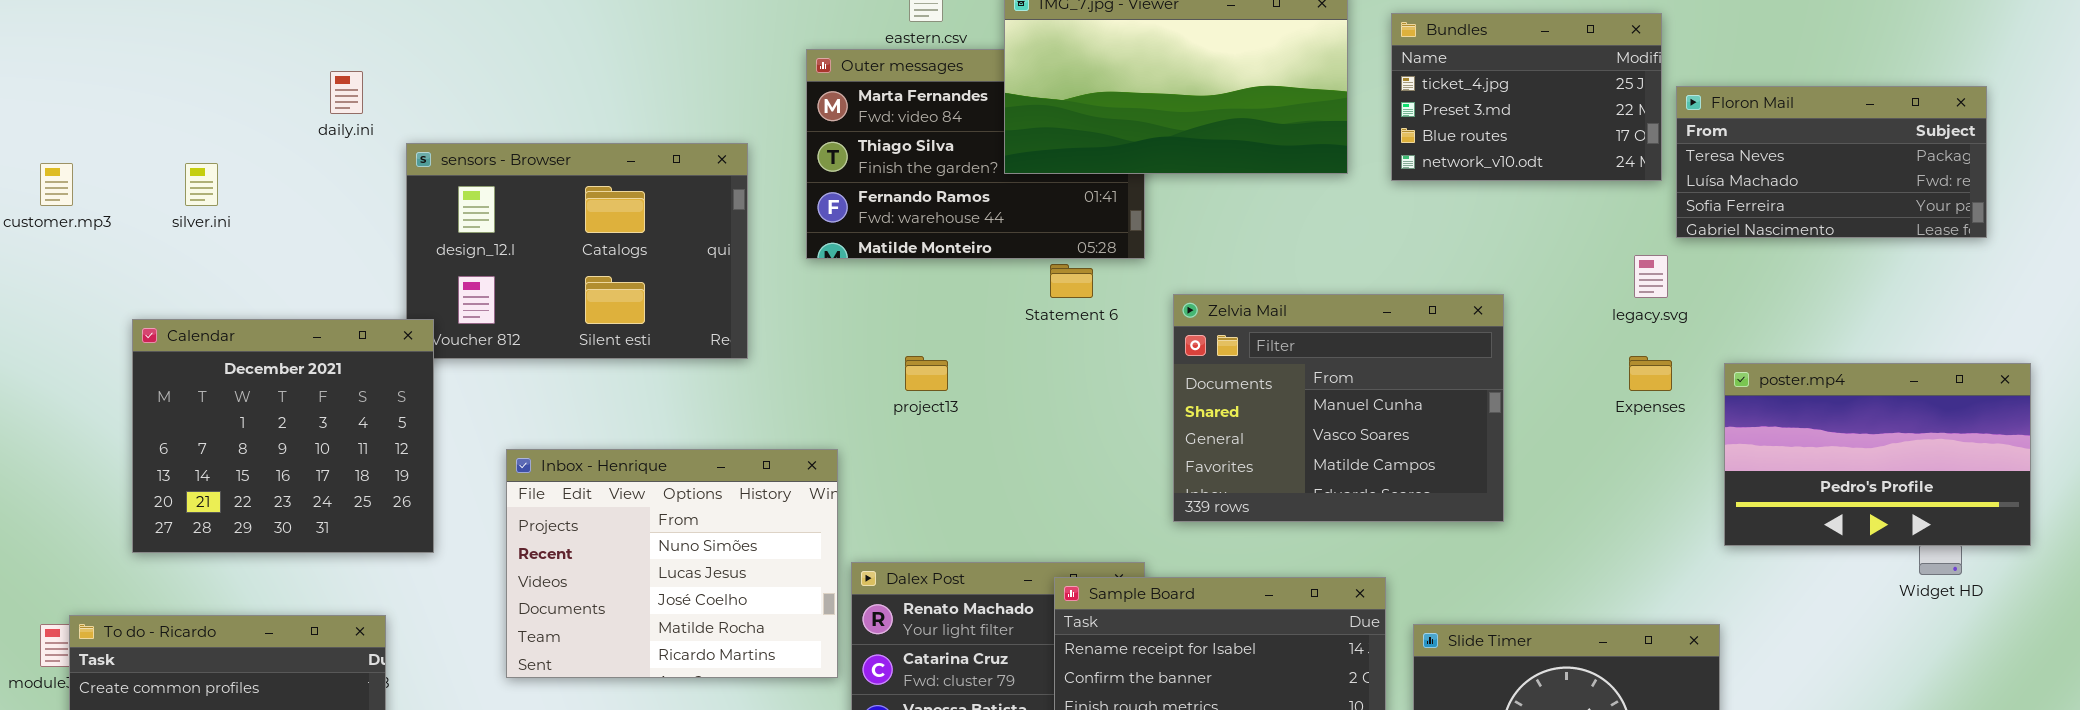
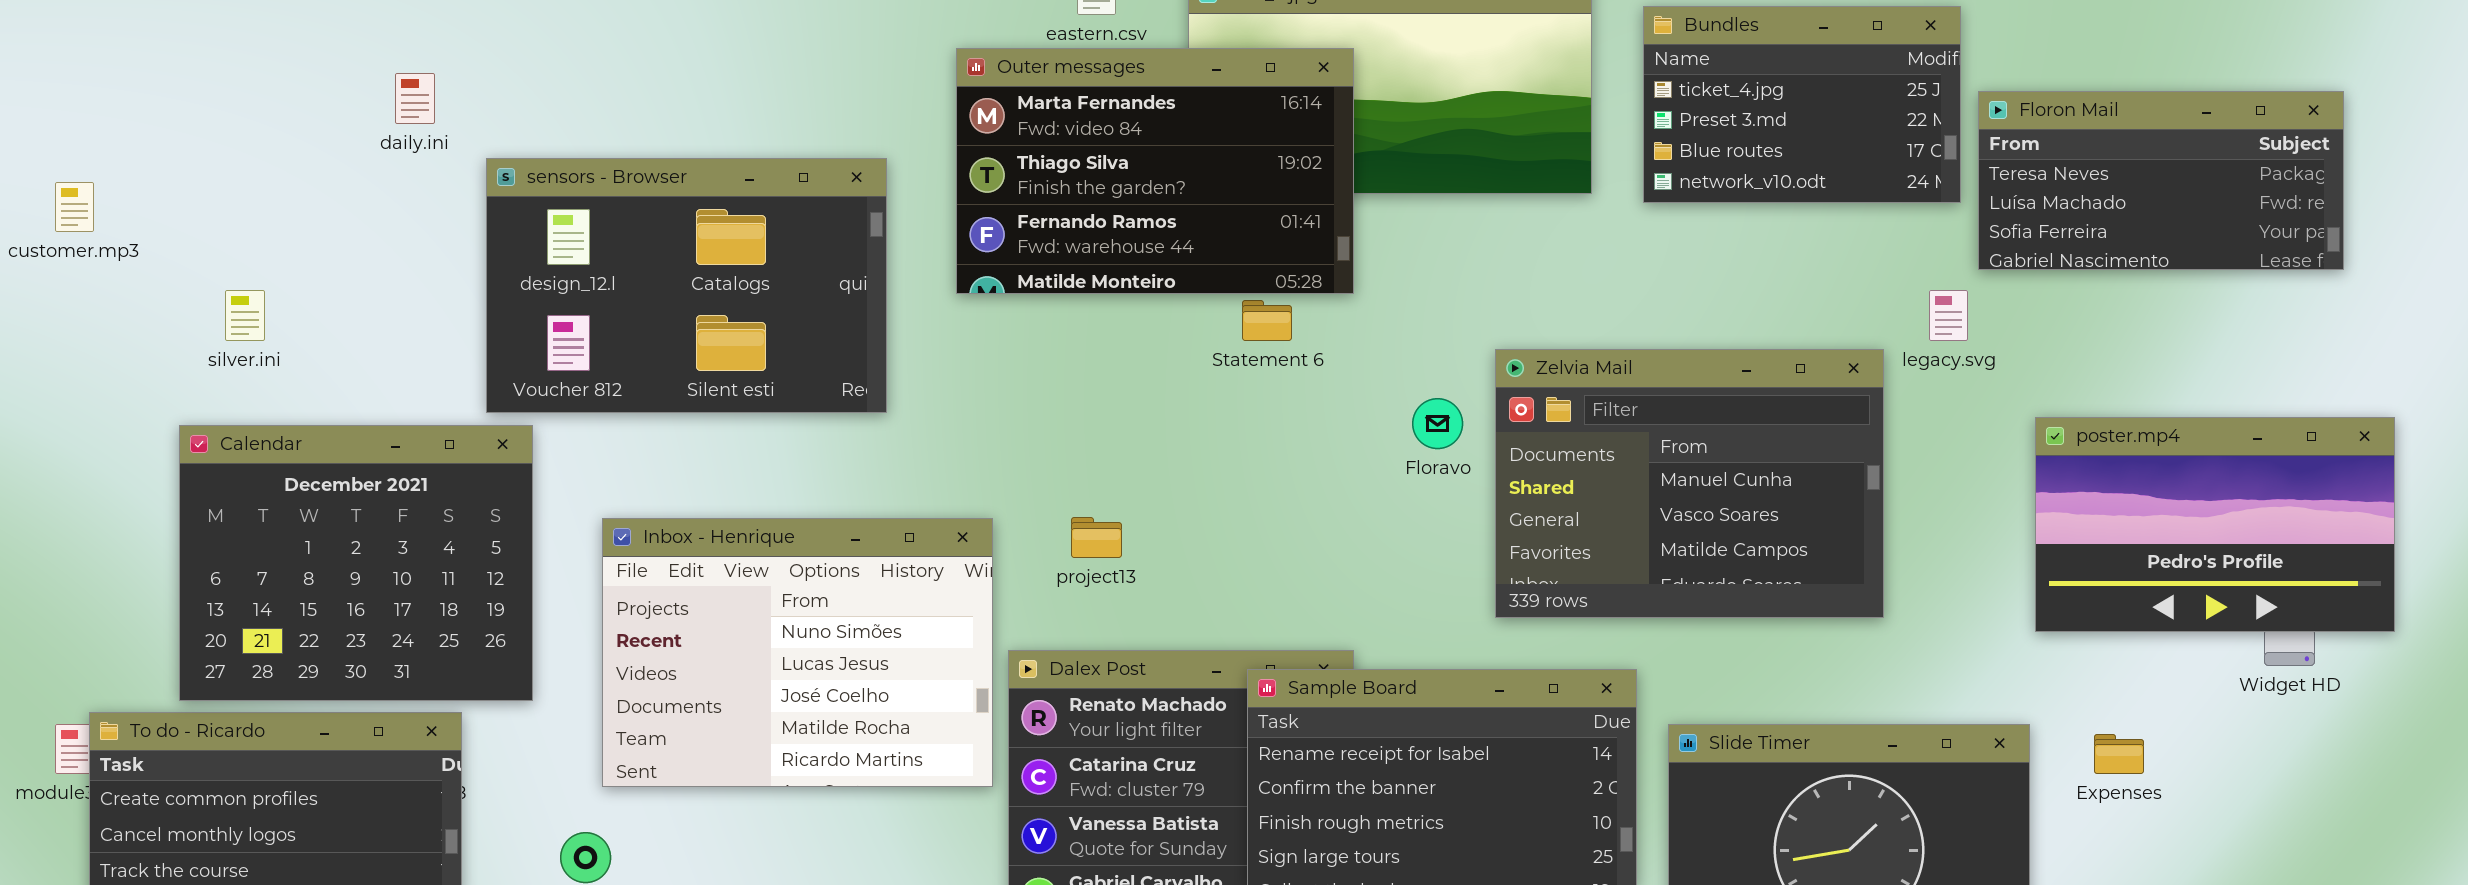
Outer messages: [806,49,1145,259] -> [956,48,1354,294], raised
silver.ini: [185,163,218,206] -> [225,290,265,341], moved
Zelvia Mail: [1173,294,1504,522] -> [1495,349,1884,618], moved
Calendar: [132,319,434,553] -> [179,425,533,701], moved
project13: [905,356,948,391] -> [1071,517,1122,558], moved
Expenses: [1629,356,1672,391] -> [2094,734,2144,774], moved

